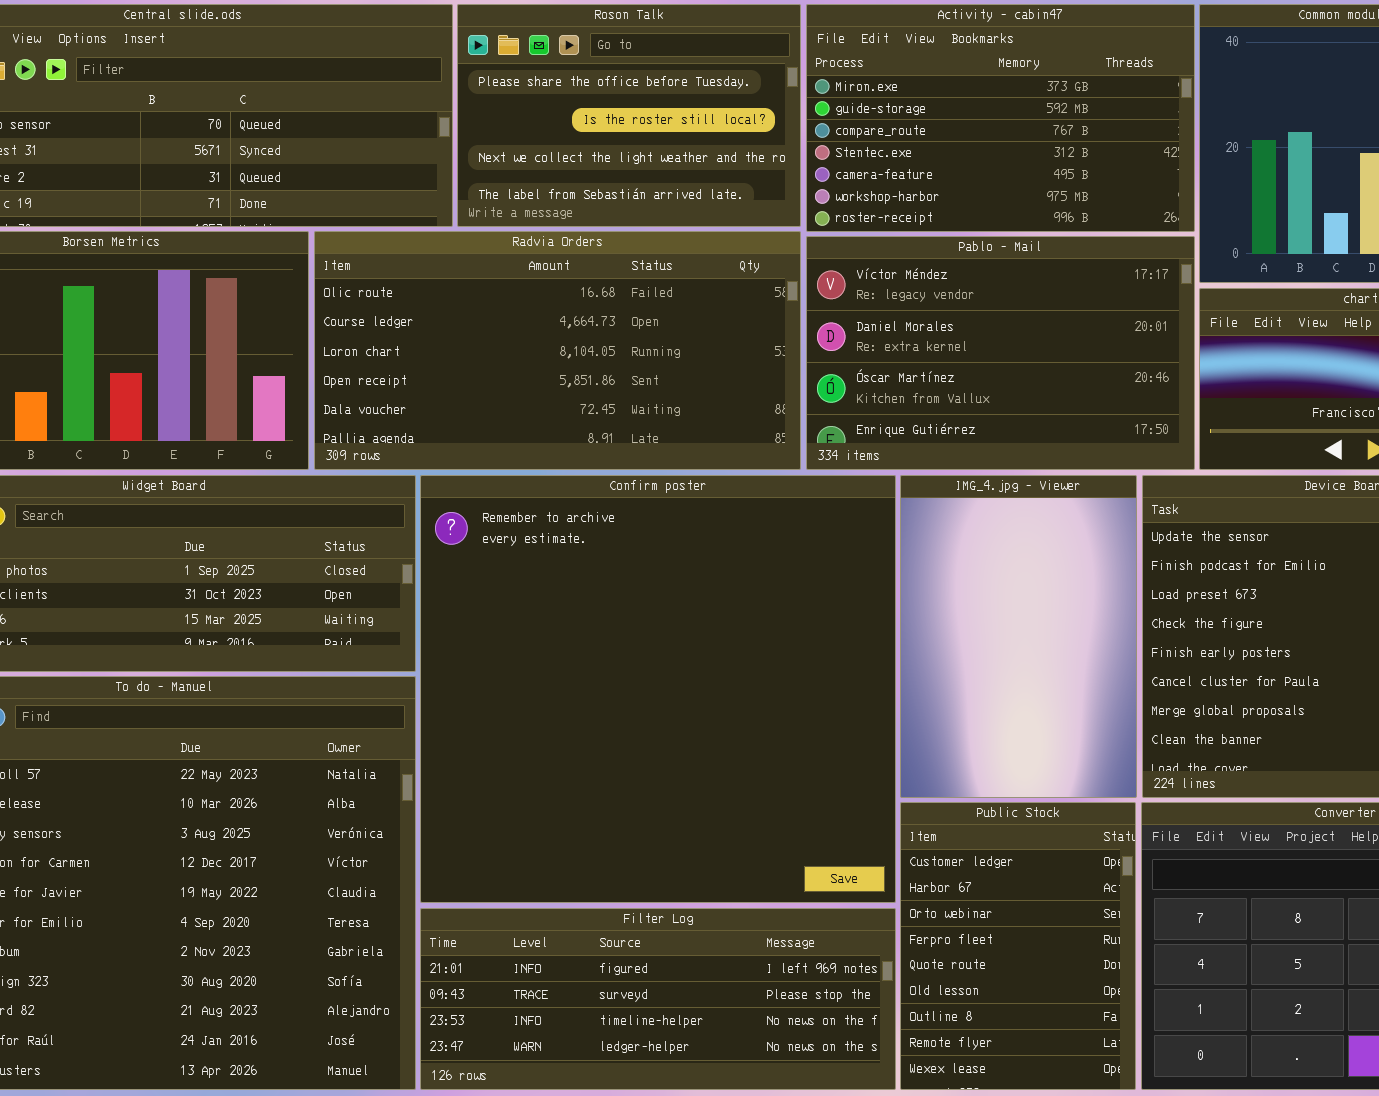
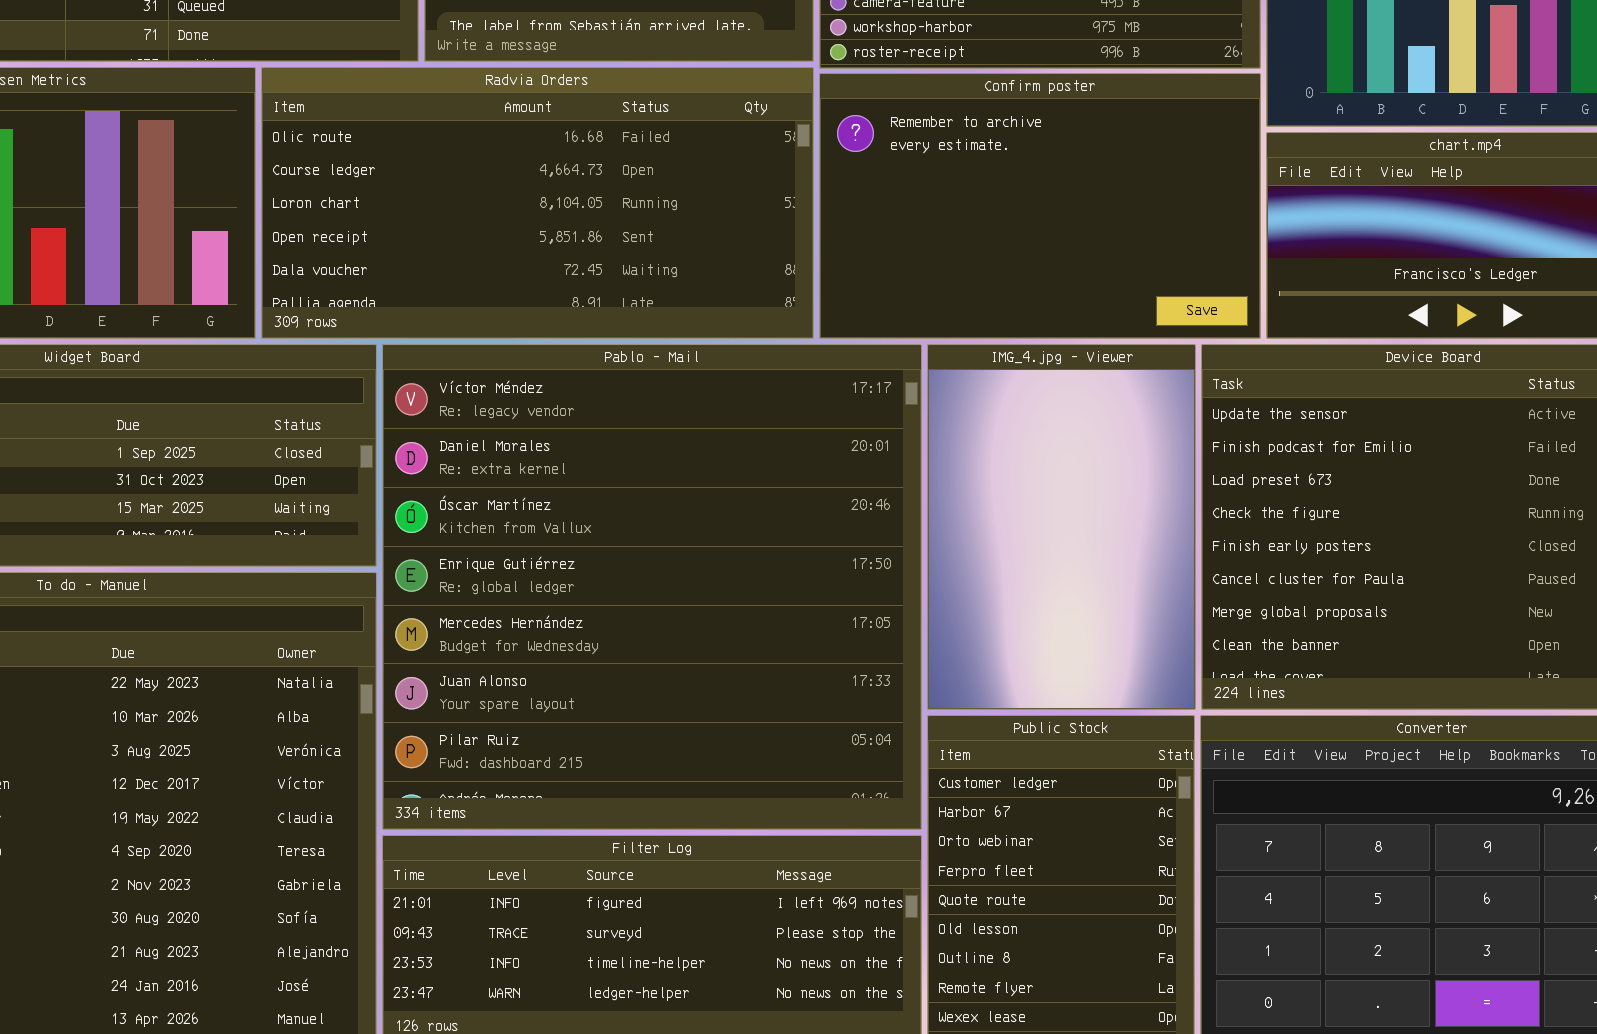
Pablo - Mail: [806,236,1195,470] -> [382,344,922,830], moved, resized
Confirm poster: [420,475,896,903] -> [819,73,1261,339], moved, resized

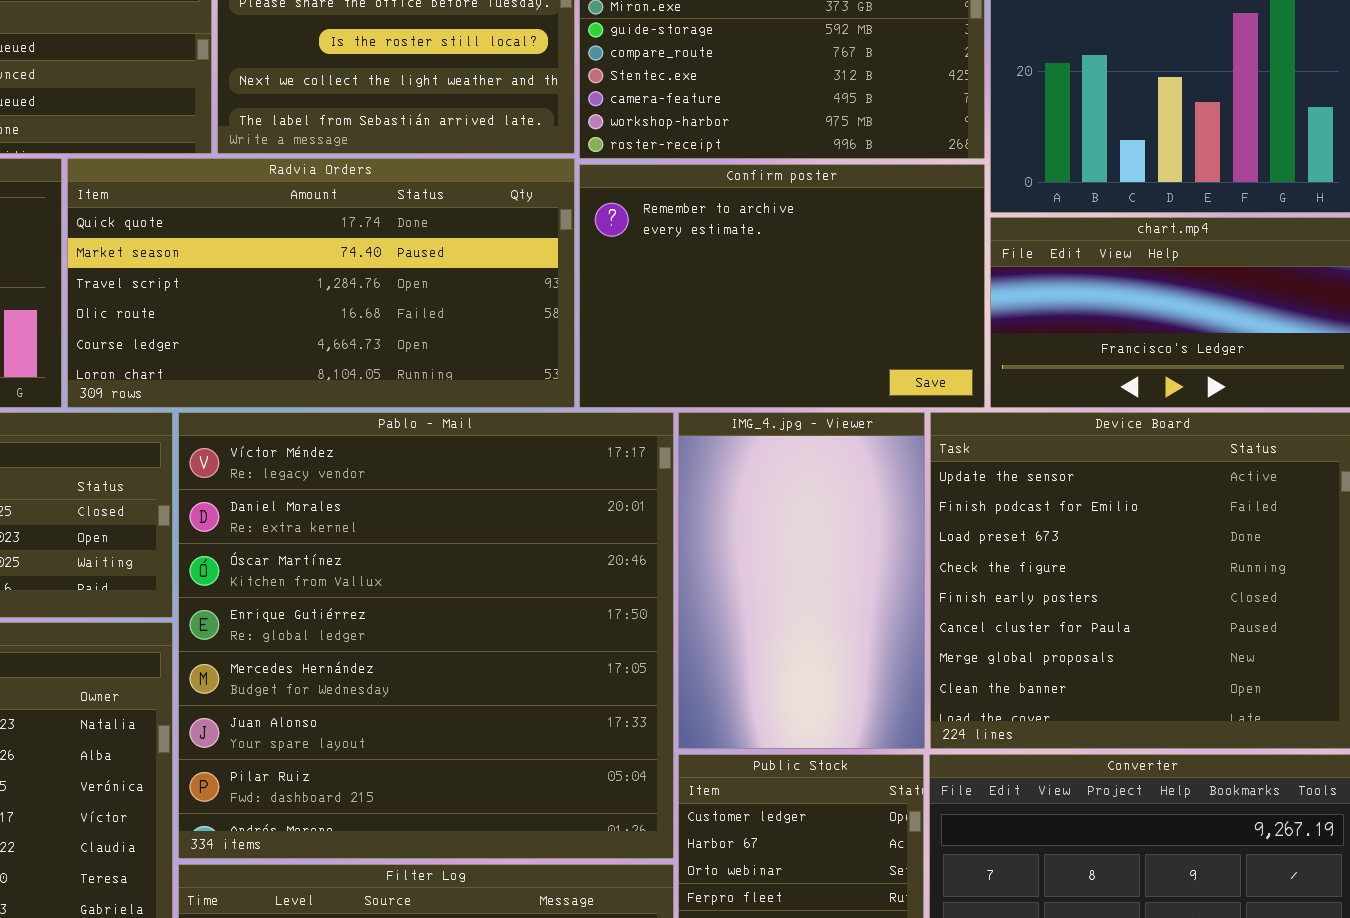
Radvia Orders: [261,67,814,339] -> [67,158,575,408], scrolled up 3 rows

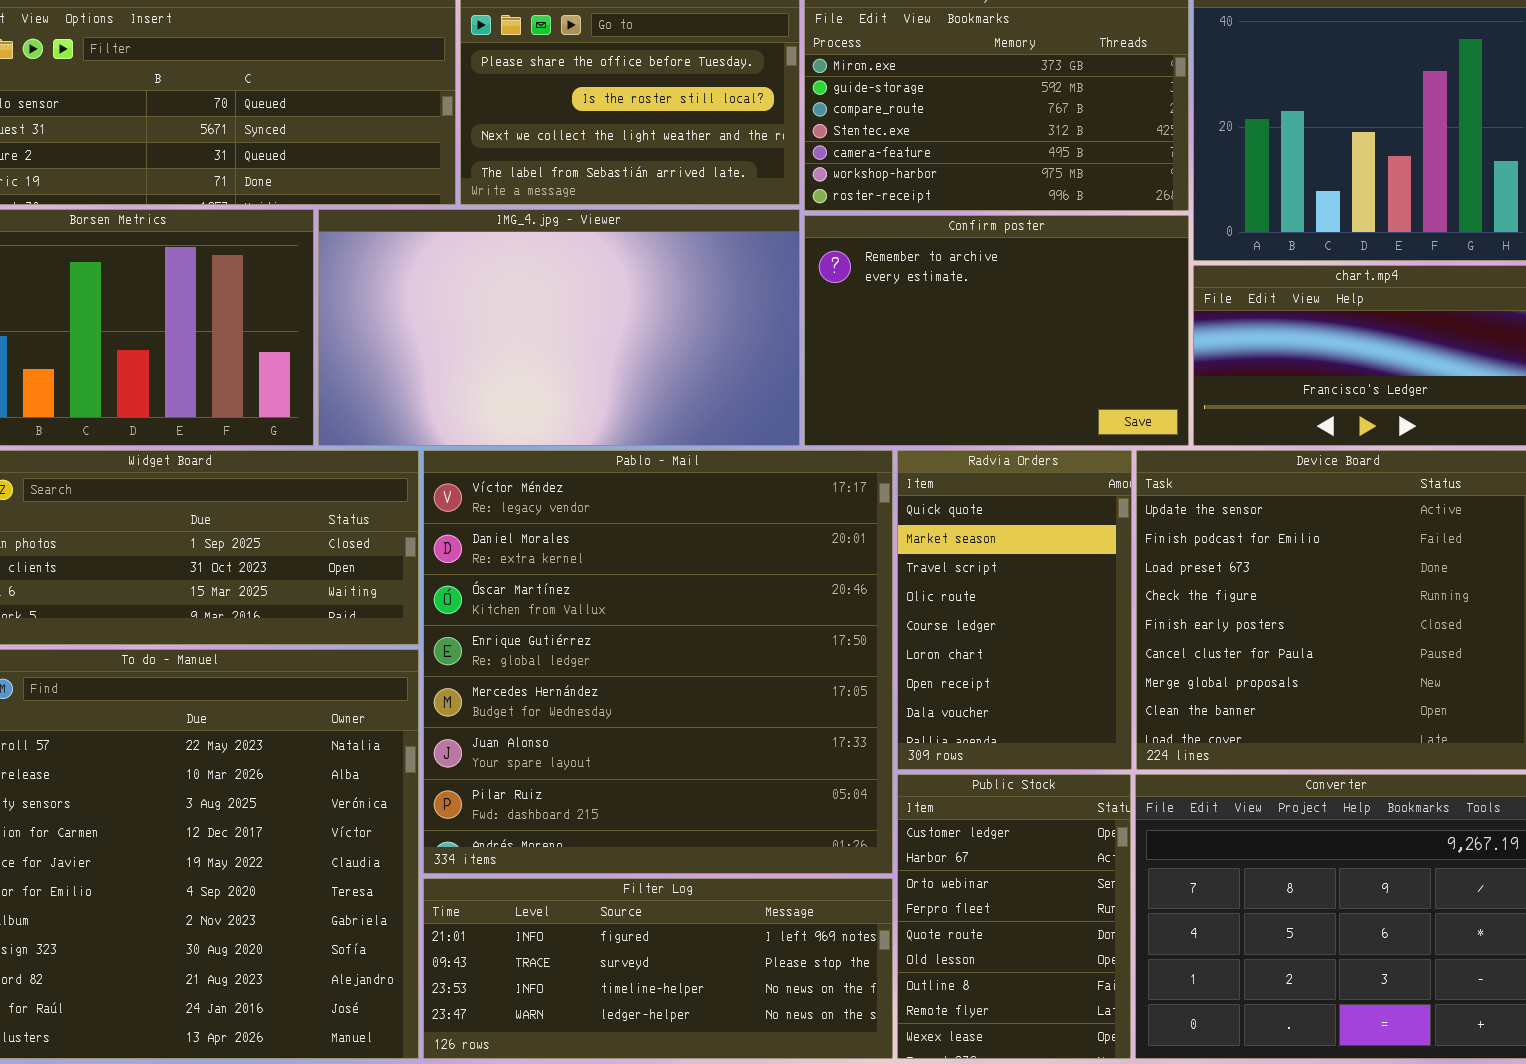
Radvia Orders: [67,158,575,408] -> [897,450,1132,770], moved, resized
IMG_4.jpg - Viewer: [678,412,925,749] -> [318,209,800,446], moved, resized

